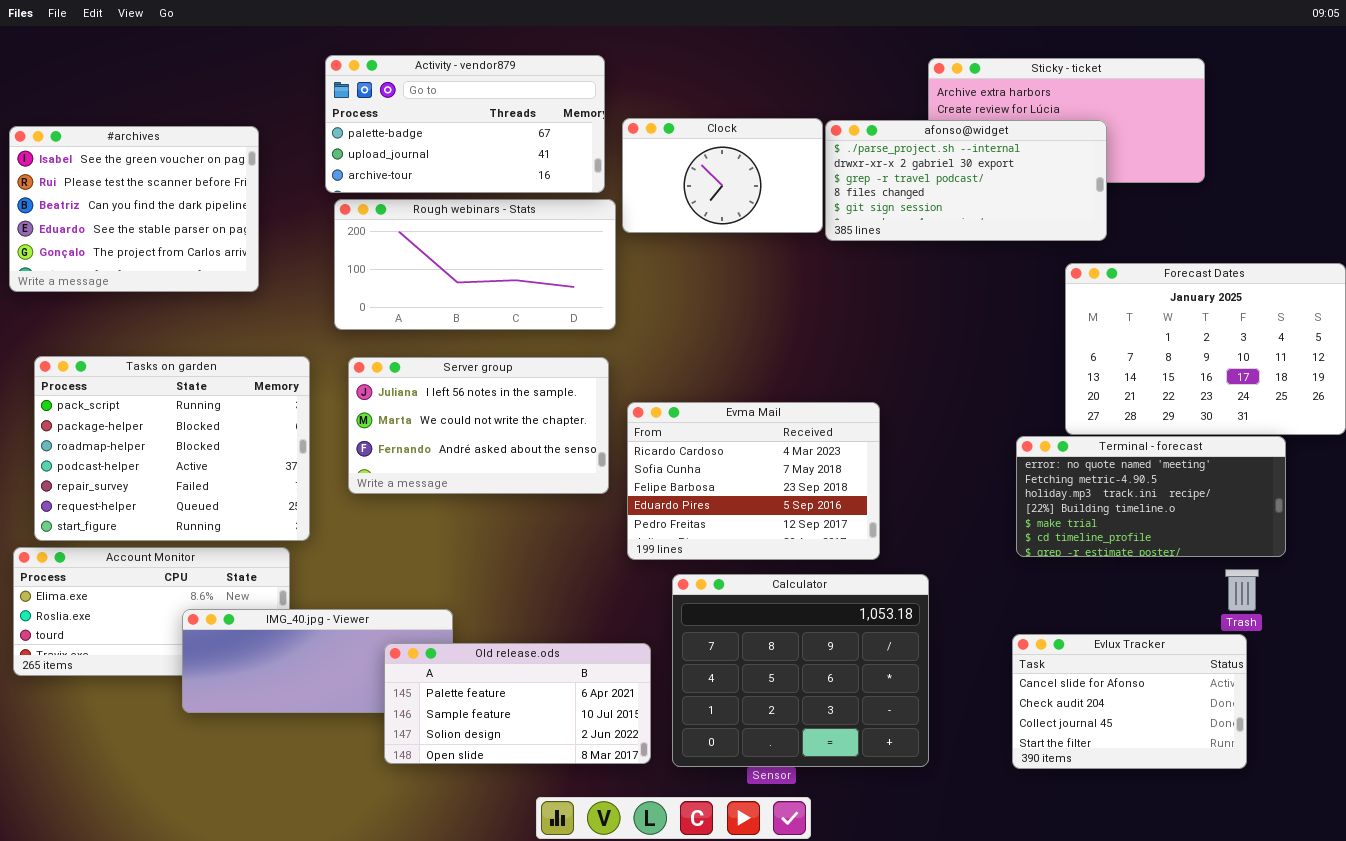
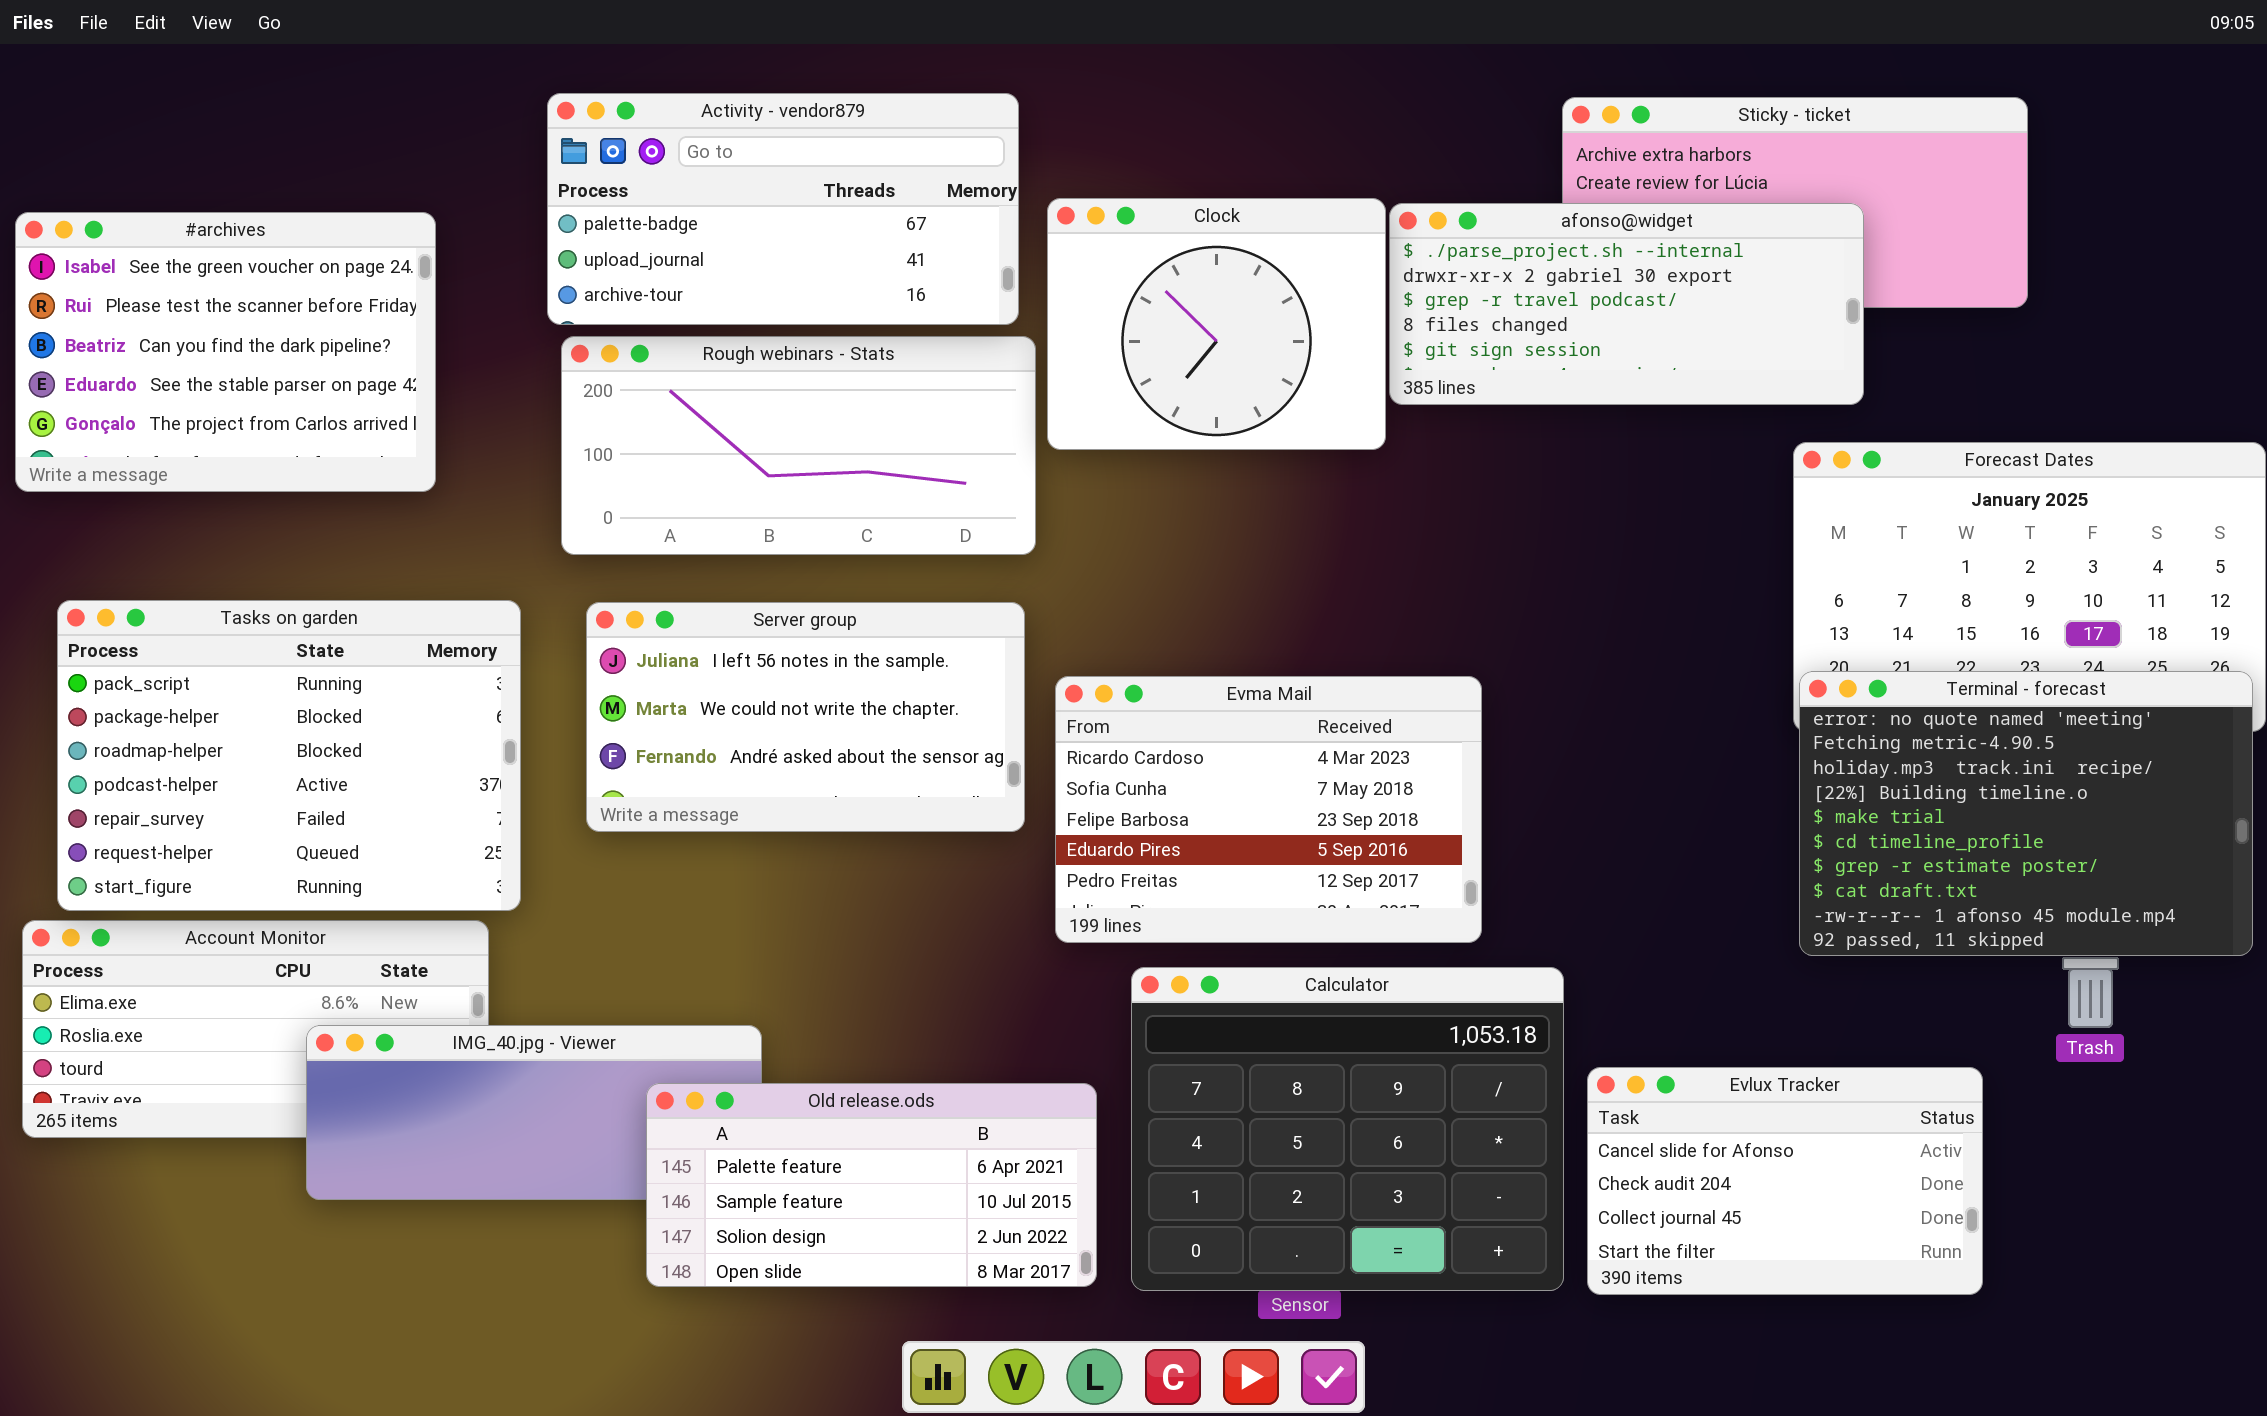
Clock: [622,118,823,233] -> [1047,198,1386,450], resized
Terminal - forecast: [1016,436,1286,557] -> [1799,671,2253,956], moved, resized
Evlux Tracker: [1012,634,1247,769] -> [1587,1067,1983,1295], moved

